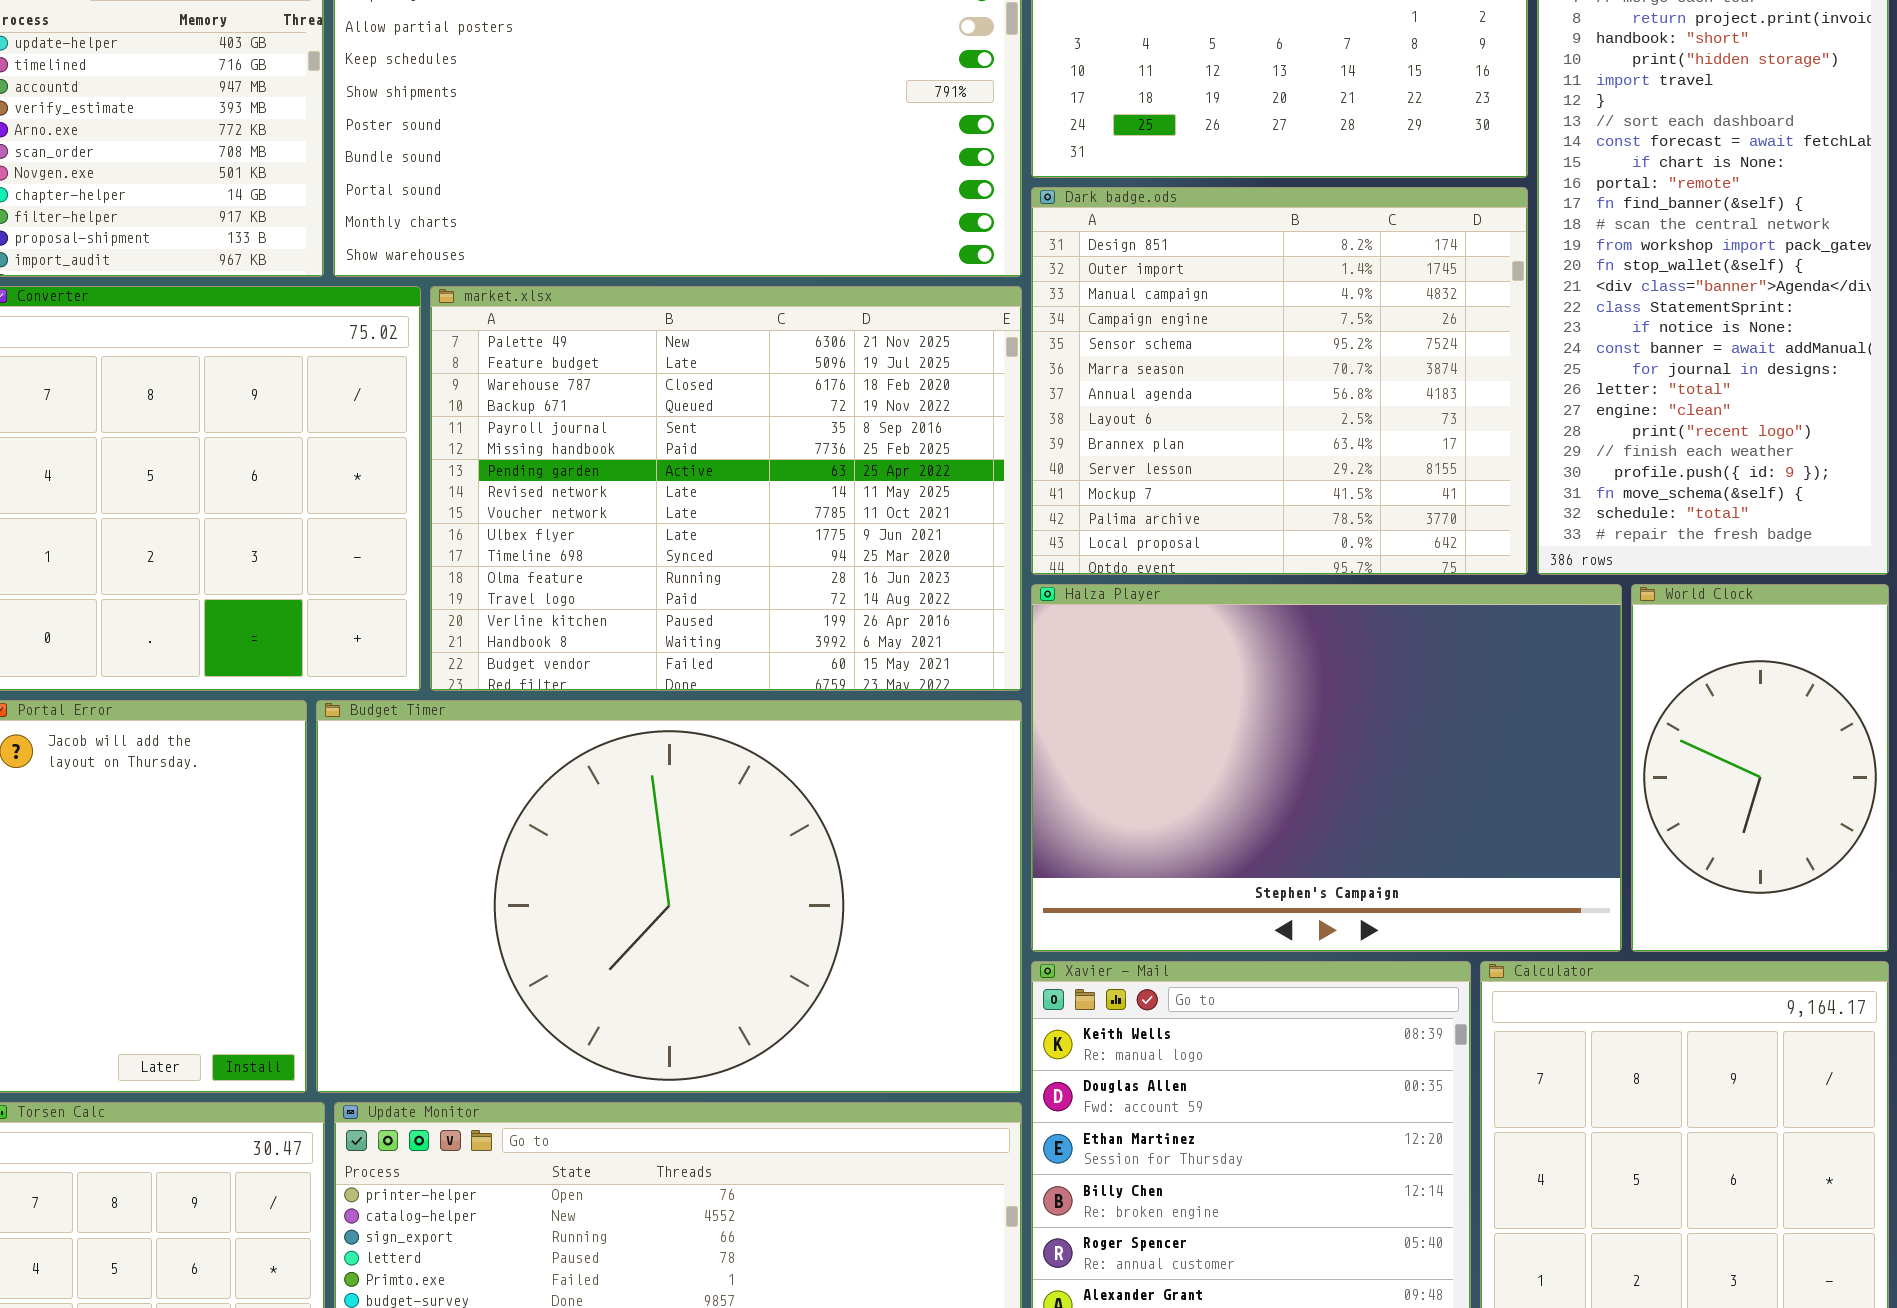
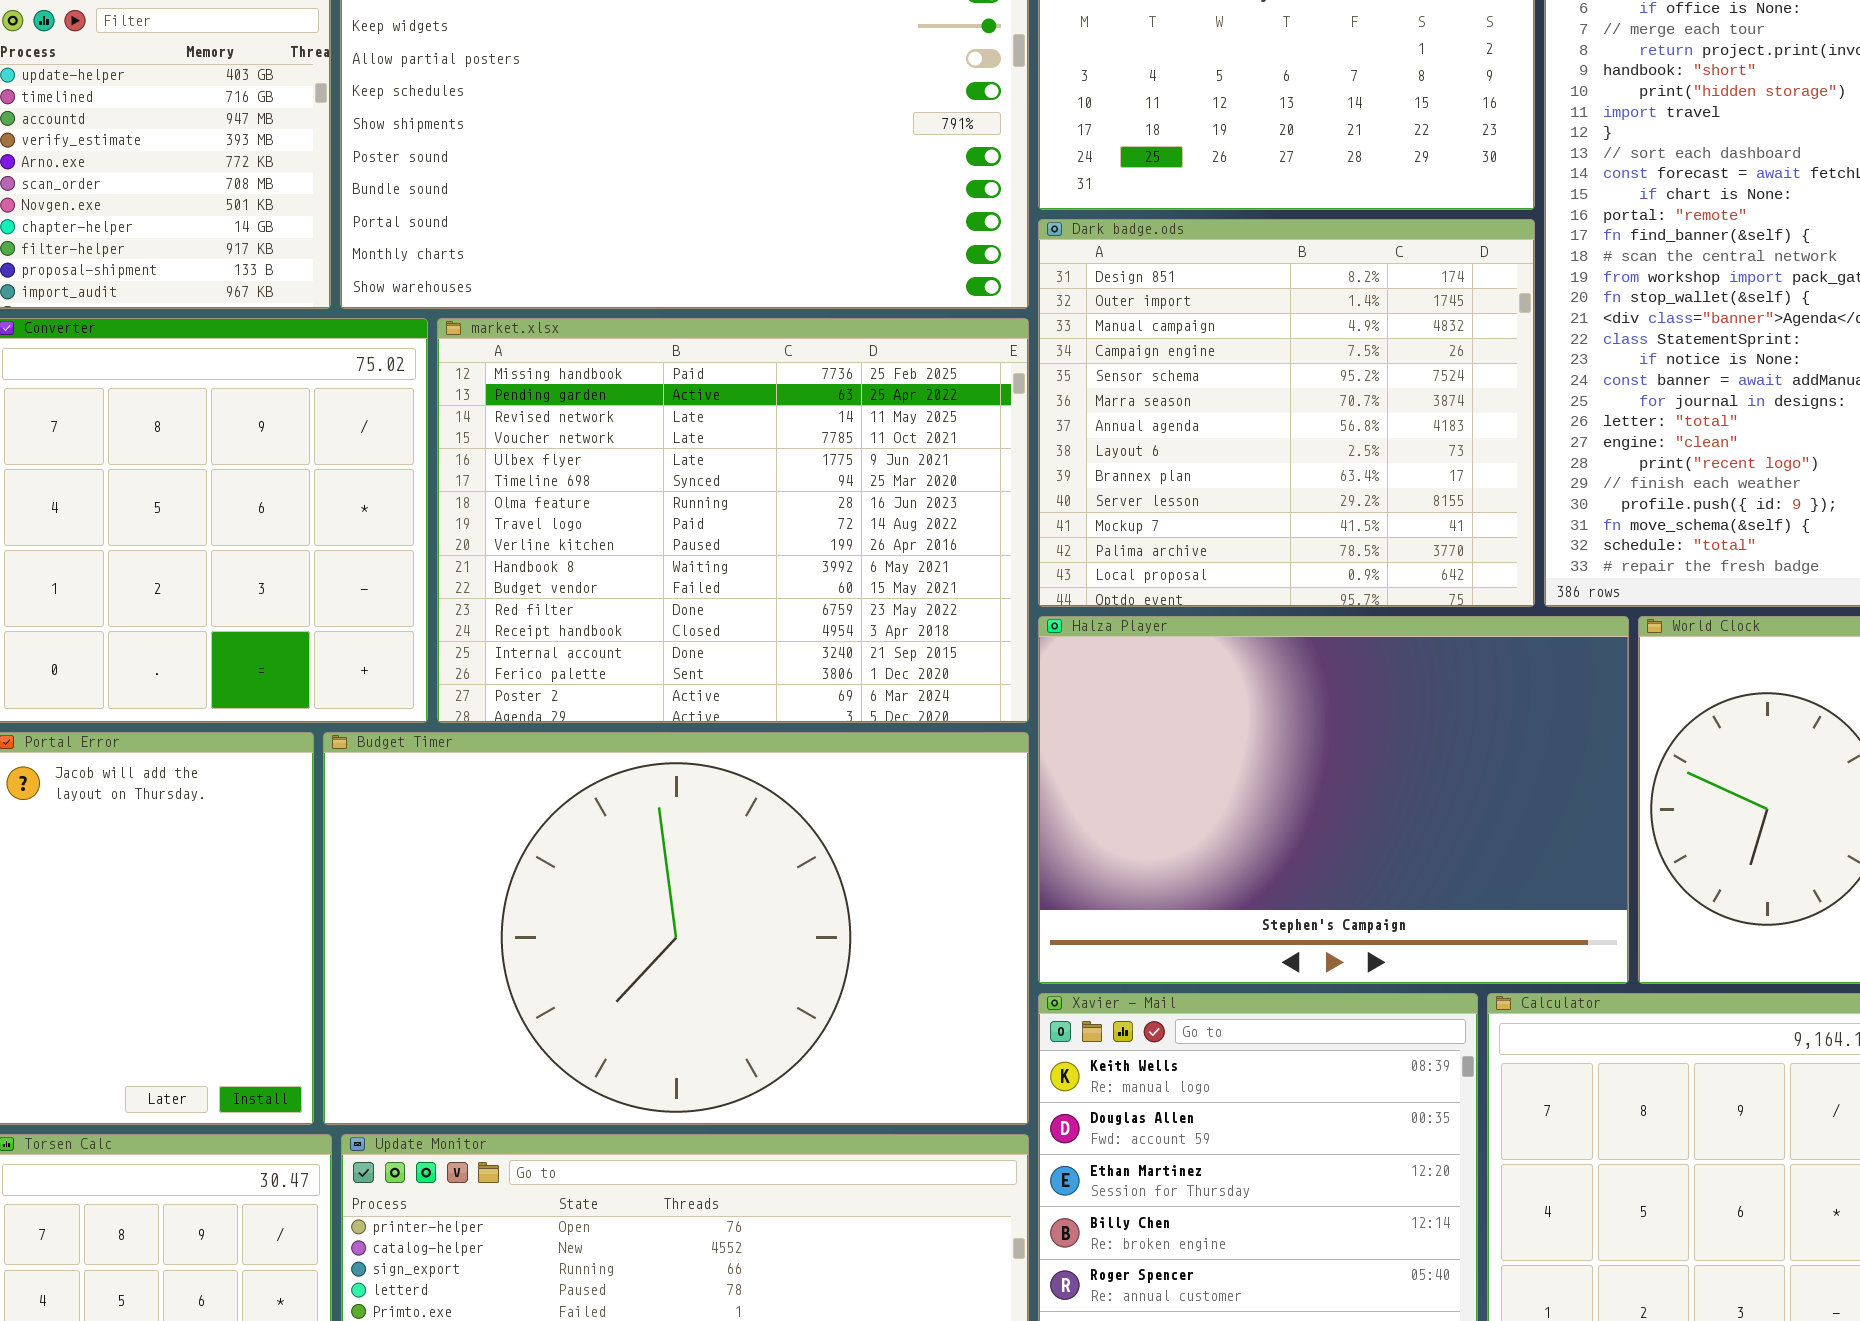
market.xlsx: [430,286,1022,691] -> [437,318,1029,723], scrolled down 5 rows

